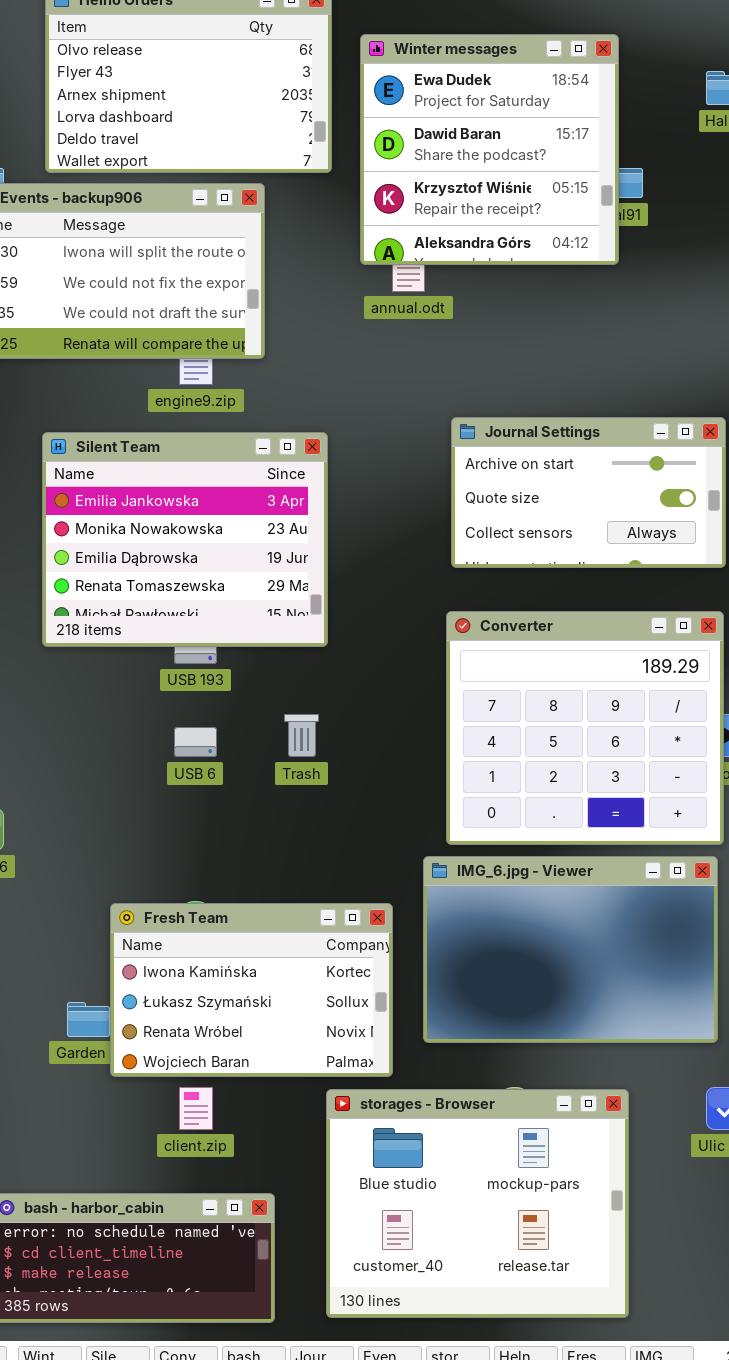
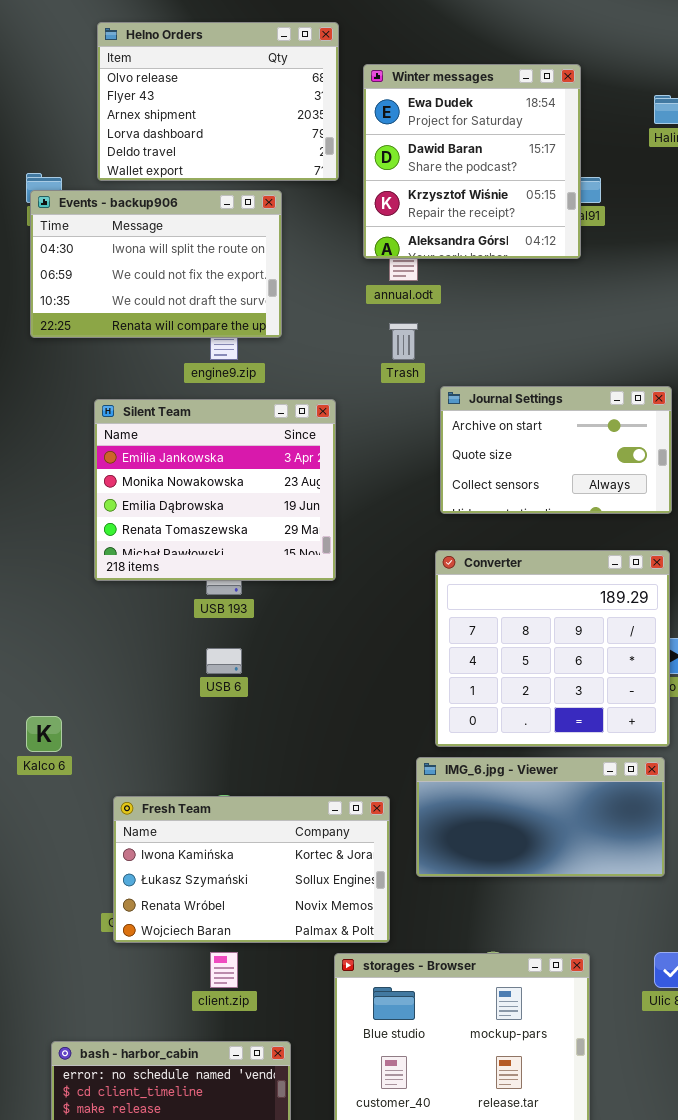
Trash: [284,714,319,757] -> [389,323,418,360], moved
IMG_6.jpg - Viewer: [423,856,718,1043] -> [416,757,665,877], resized
Fresh Team: [110,903,393,1077] -> [113,796,390,943], resized

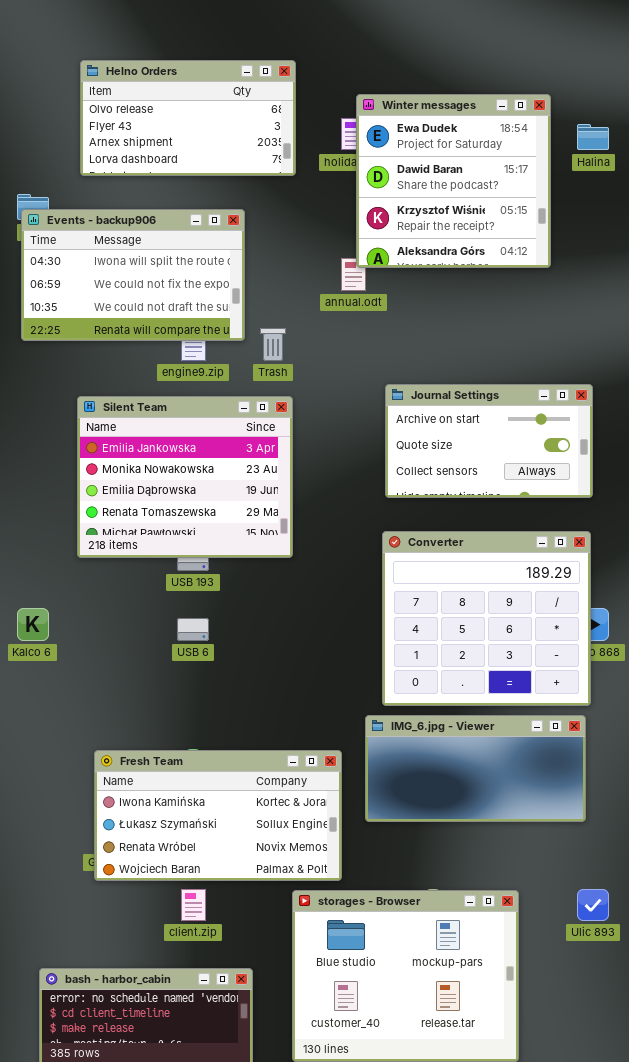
Helno Orders: [97,22,339,181] -> [80,60,296,176], resized
Winter messages: [363,64,581,259] -> [356,94,551,268], moved
Trash: [389,323,418,360] -> [260,328,286,361], moved
Kalco 6: [26,716,62,752] -> [17,608,49,641], moved

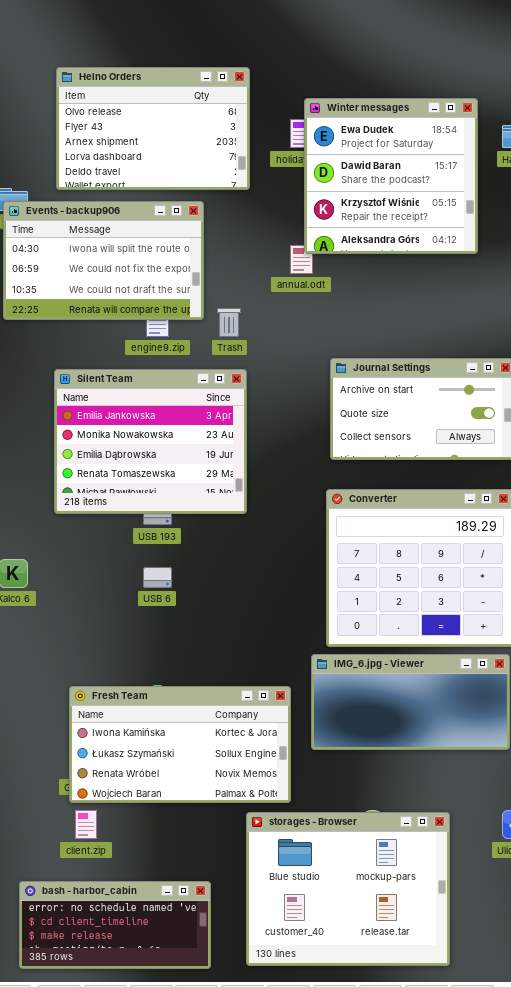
Helno Orders: [80,60,296,176] -> [56,67,250,190], resized
client.zip: [181,889,206,921] -> [75,810,97,839], moved

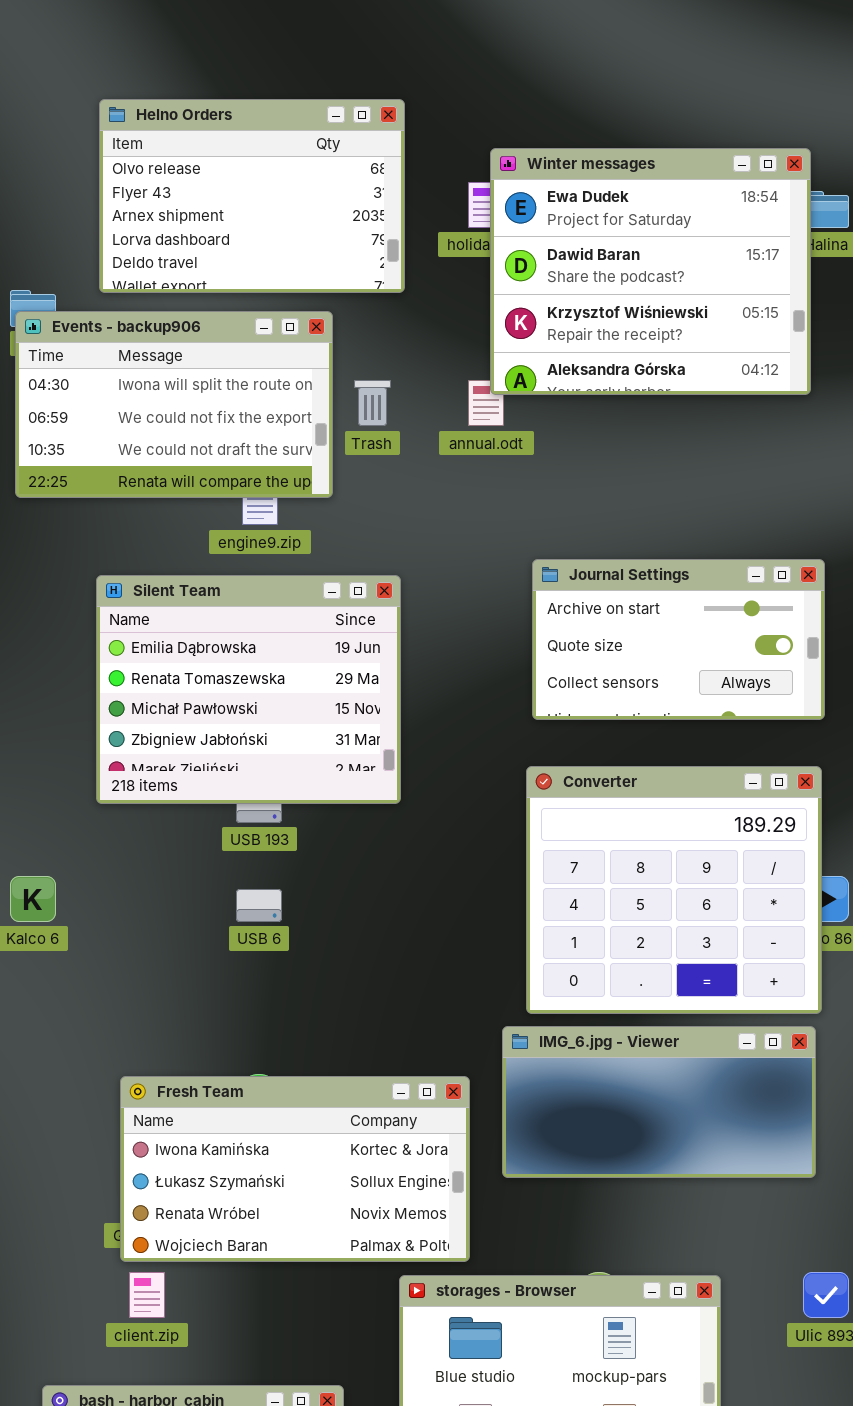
Winter messages: [304,98,478,254] -> [490,148,811,395], resized
Trash: [217,308,241,337] -> [354,380,391,426], moved
Silent Team: [54,369,247,514] -> [96,575,401,804], scrolled down 2 rows

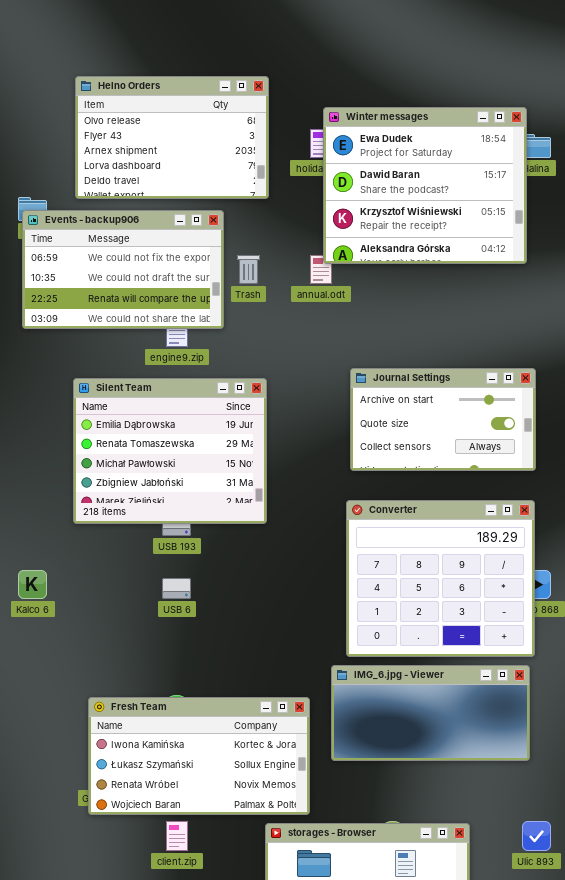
Events - backup906: [15,311,333,498] -> [22,210,224,329], scrolled down 1 row
client.zip: [129,1272,165,1318] -> [166,821,188,851], moved

